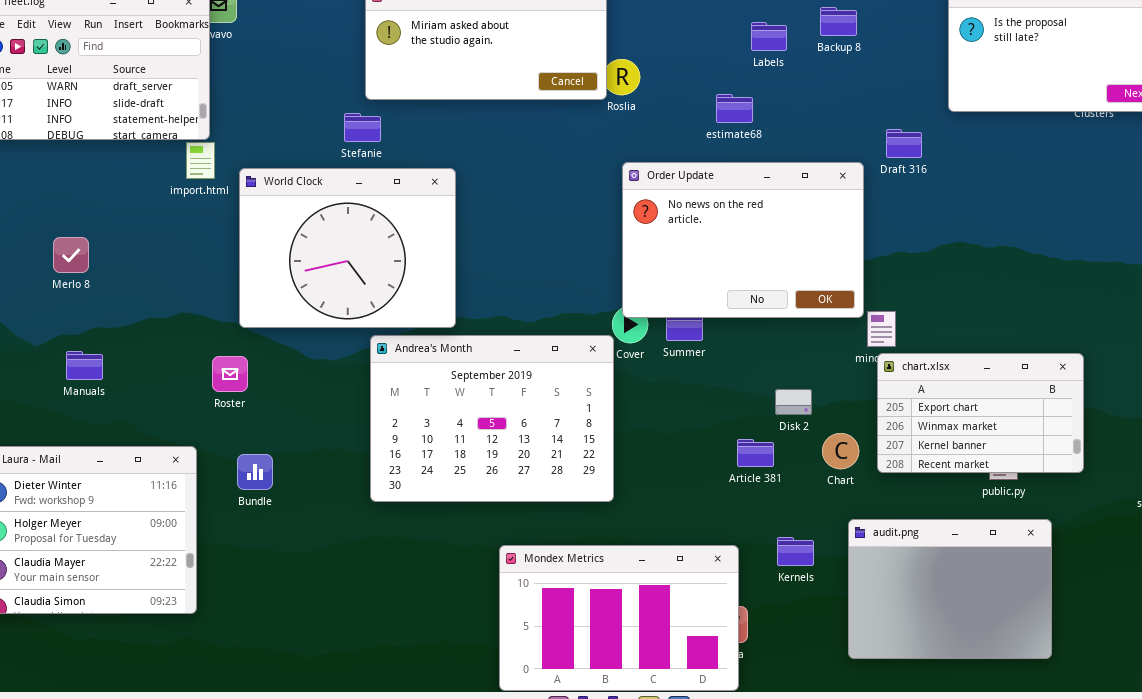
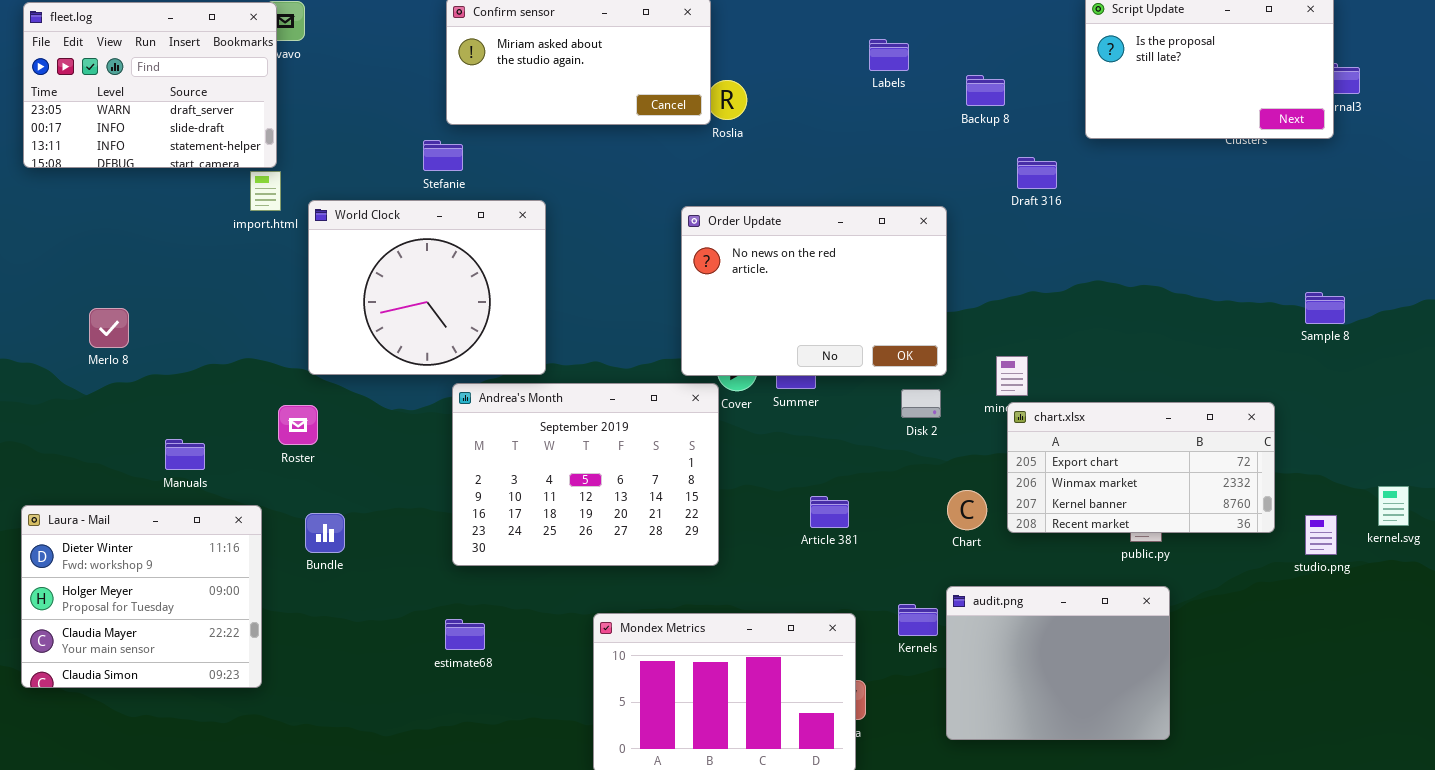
Backup 8: [820,7,857,36] -> [966,75,1005,106], moved
estimate68: [716,94,753,123] -> [445,619,485,650], moved
Order Update: [622,162,864,318] -> [681,206,947,376], moved
Merlo 8: [53,237,89,273] -> [89,308,129,348], moved
Manuals: [66,351,103,380] -> [165,439,205,470], moved
chart.xlsx: [877,353,1084,473] -> [1007,402,1275,533], resized
Disk 2: [775,389,812,415] -> [901,389,941,418], moved
Article 381: [737,439,774,467] -> [810,496,849,528], moved
audit.png: [848,519,1052,659] -> [946,586,1170,740], moved

